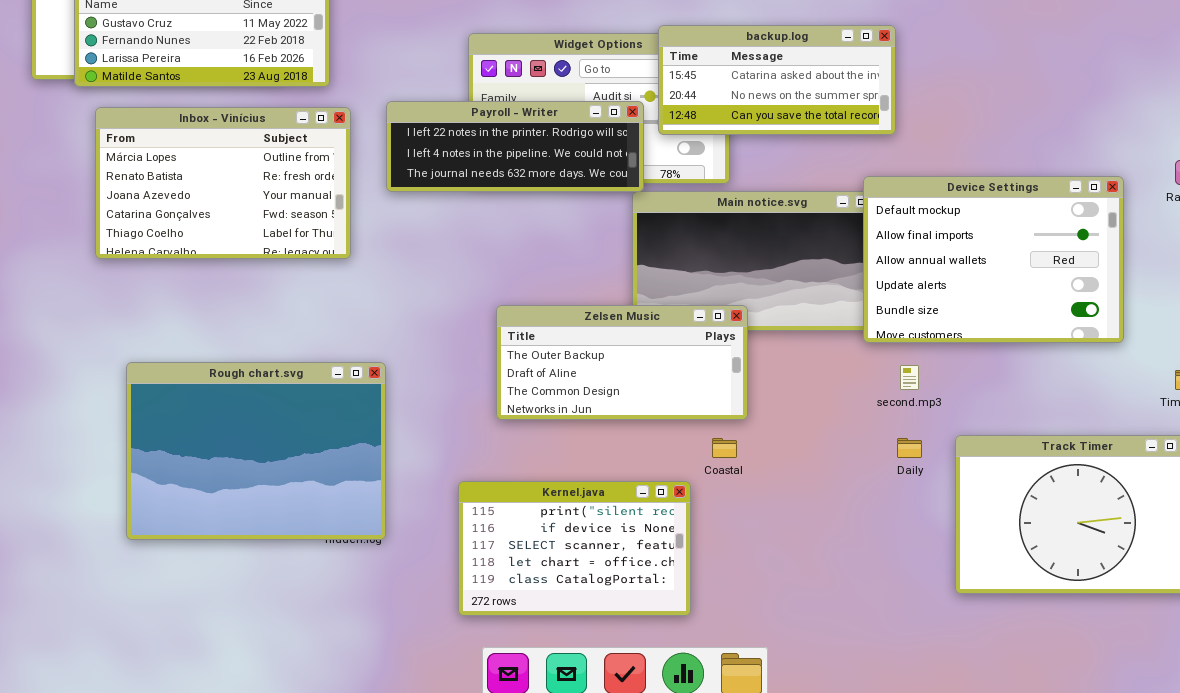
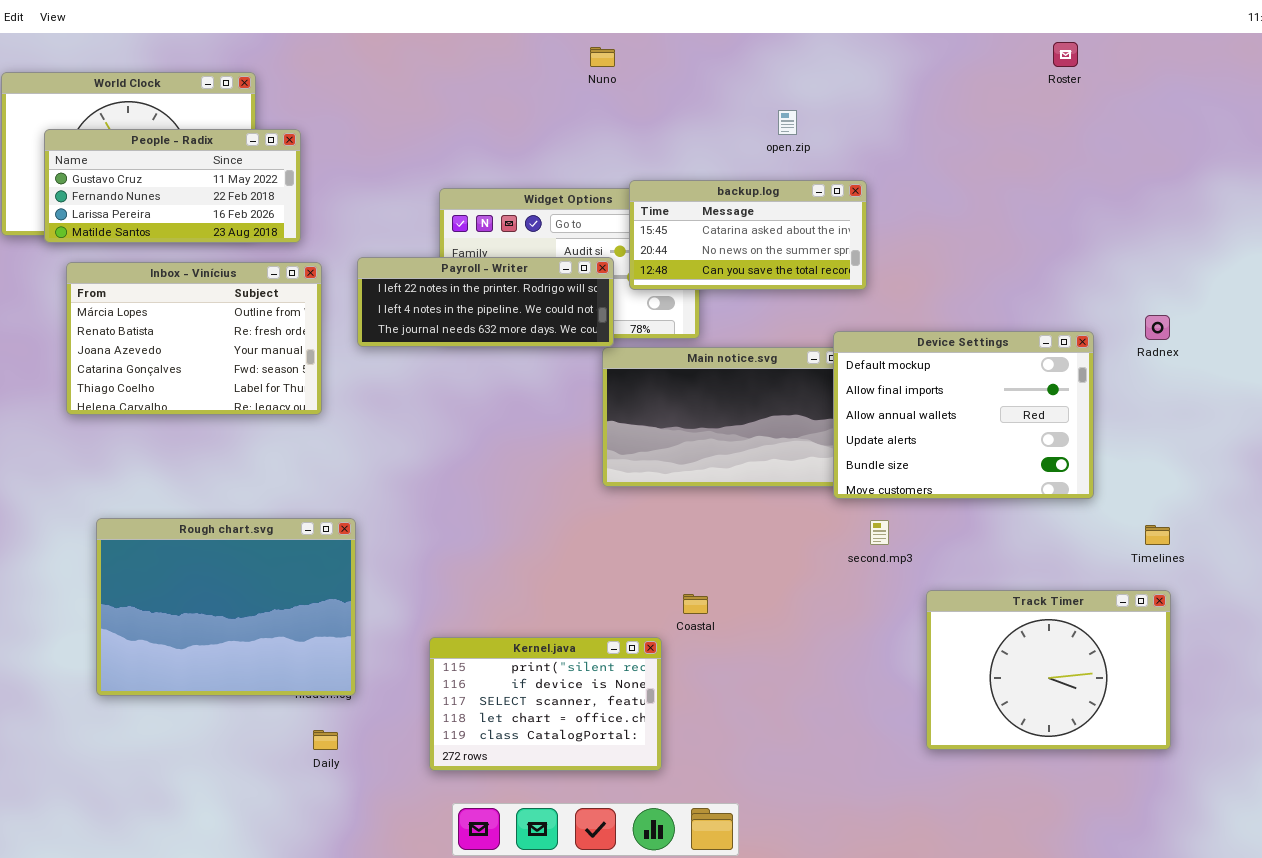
Zelsen Music: [496,305,748,420] -> none, closed
Daily: [897,438,922,458] -> [313,730,338,750], moved

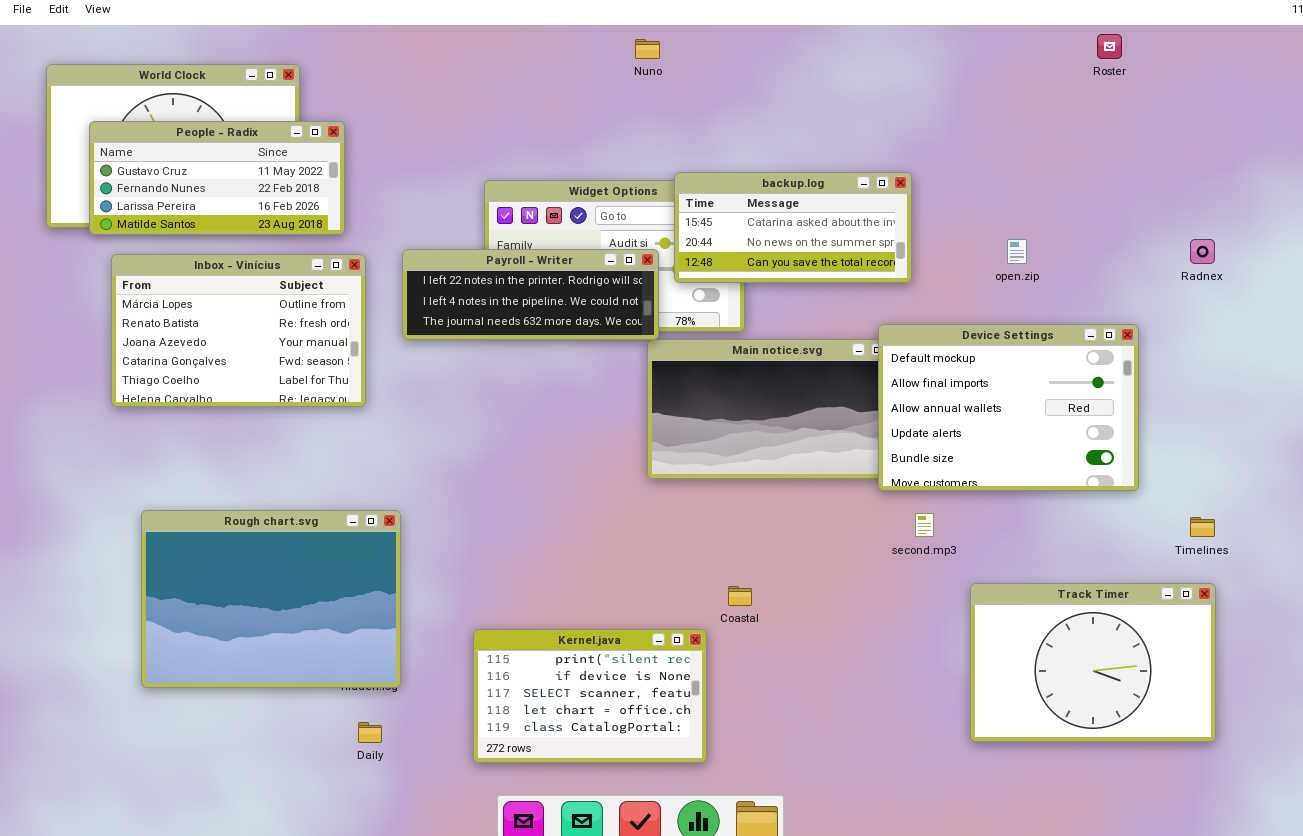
open.zip: [778,110,797,135] -> [1007,239,1027,264], moved
Radnex: [1145,315,1170,340] -> [1190,239,1215,264], moved

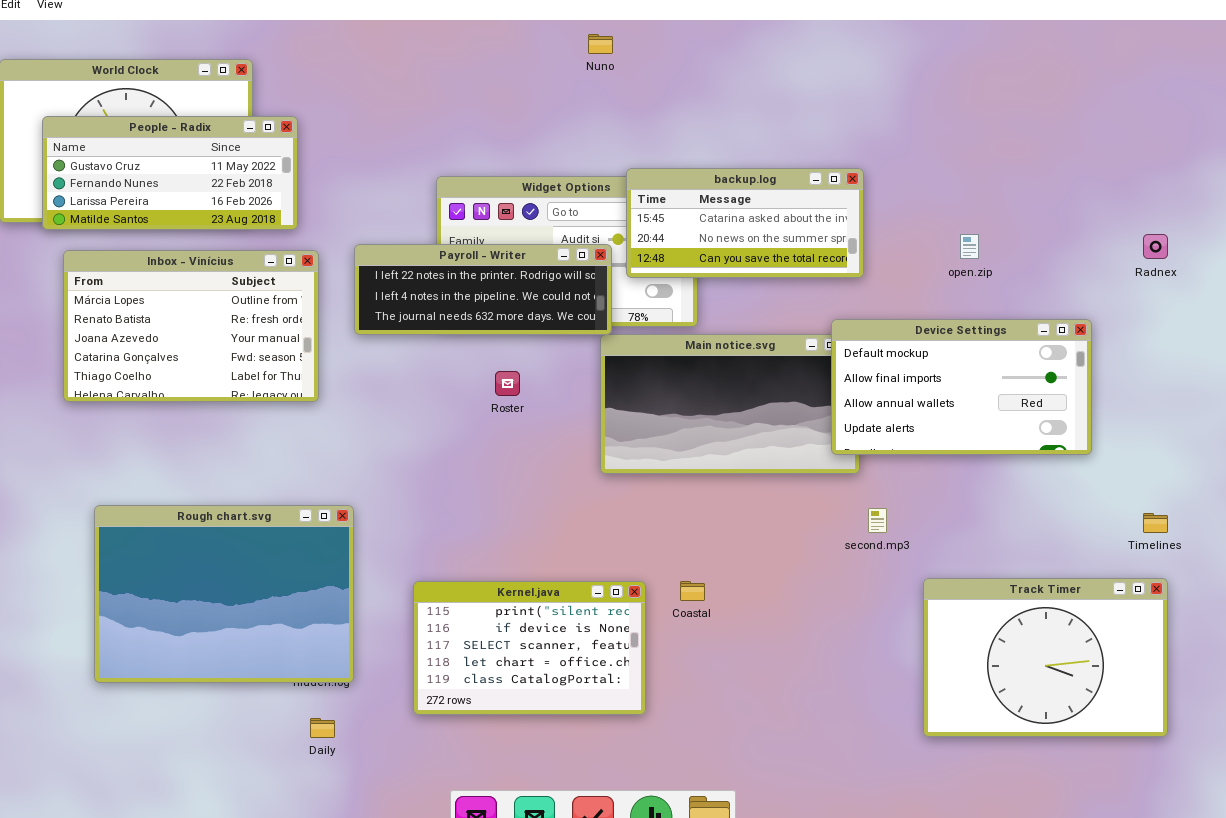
Roster: [1097,34,1122,59] -> [495,371,520,396], moved
Device Settings: [878,324,1139,491] -> [831,319,1092,455], resized
Kernel.java: [473,629,707,763] -> [413,581,646,715], moved

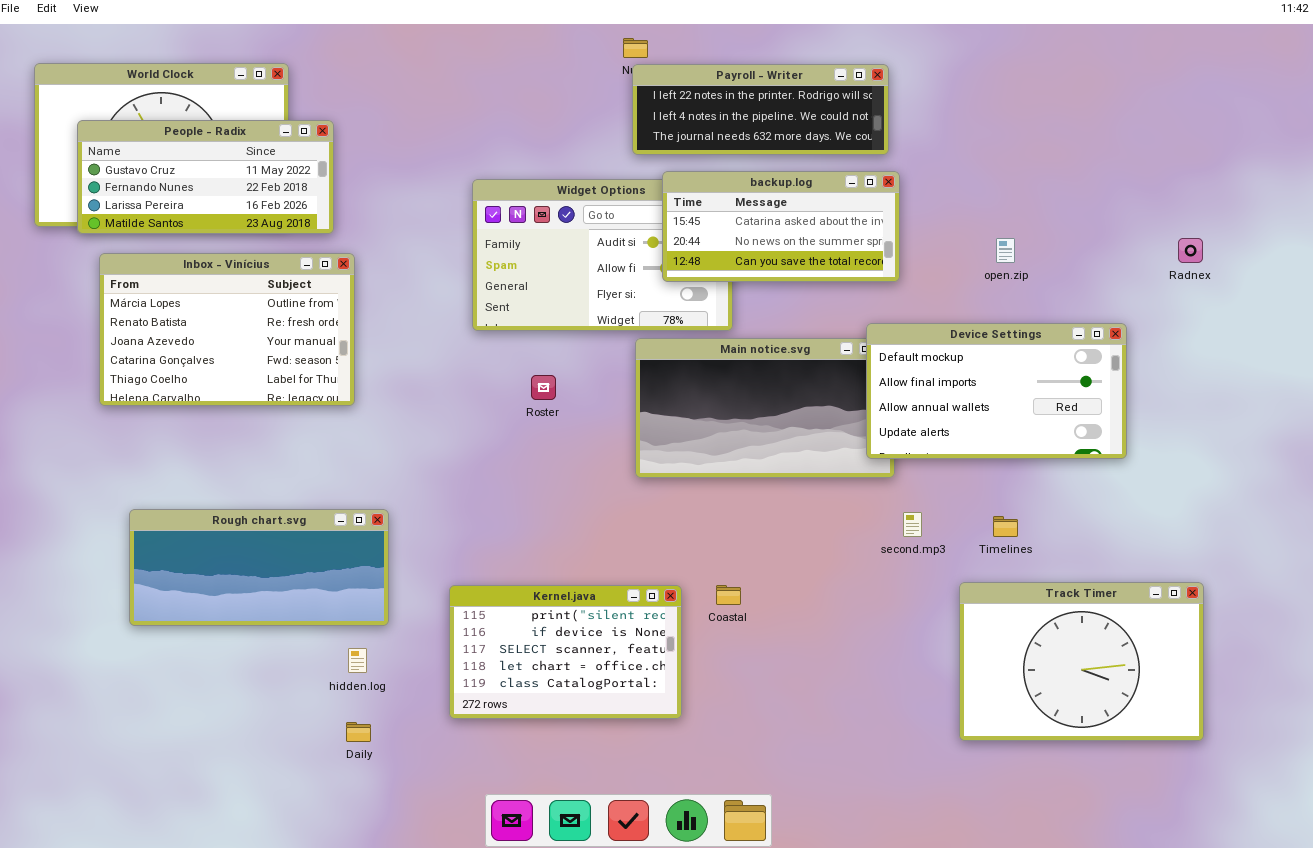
Payroll - Writer: [354,244,612,335] -> [632,64,889,155], moved
Rough chart.svg: [94,505,354,683] -> [129,509,389,626], resized
Timelines: [1143,513,1168,533] -> [993,516,1018,537], moved

